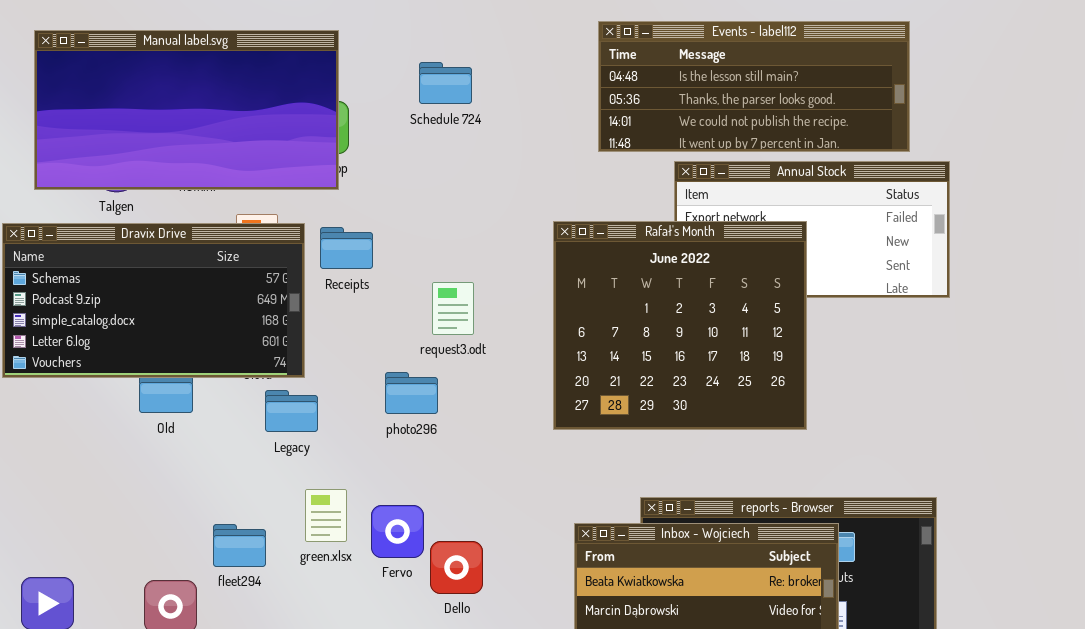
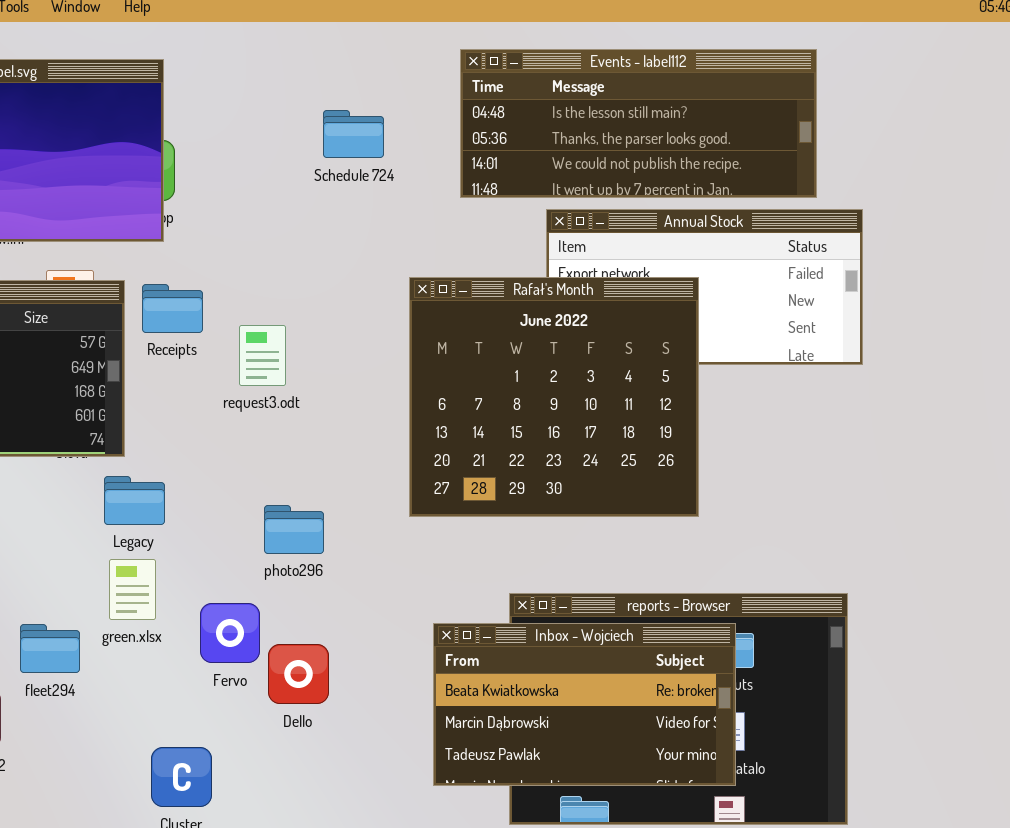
Schedule 724: [419,62,472,104] -> [323,110,384,158], moved
request3.odt: [432,282,474,335] -> [239,325,286,386], moved
photo296: [385,372,438,414] -> [264,505,324,554], moved
Legacy: [265,390,318,432] -> [104,476,165,525], moved
green.xlsx: [305,489,347,542] -> [109,559,156,620], moved

